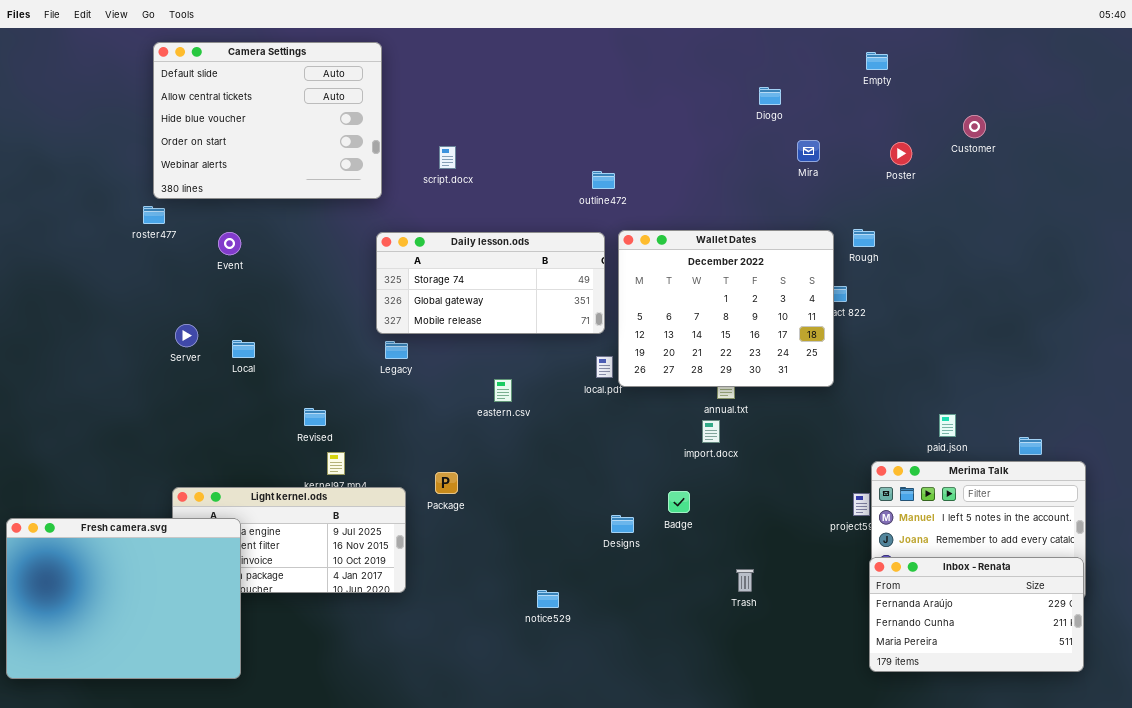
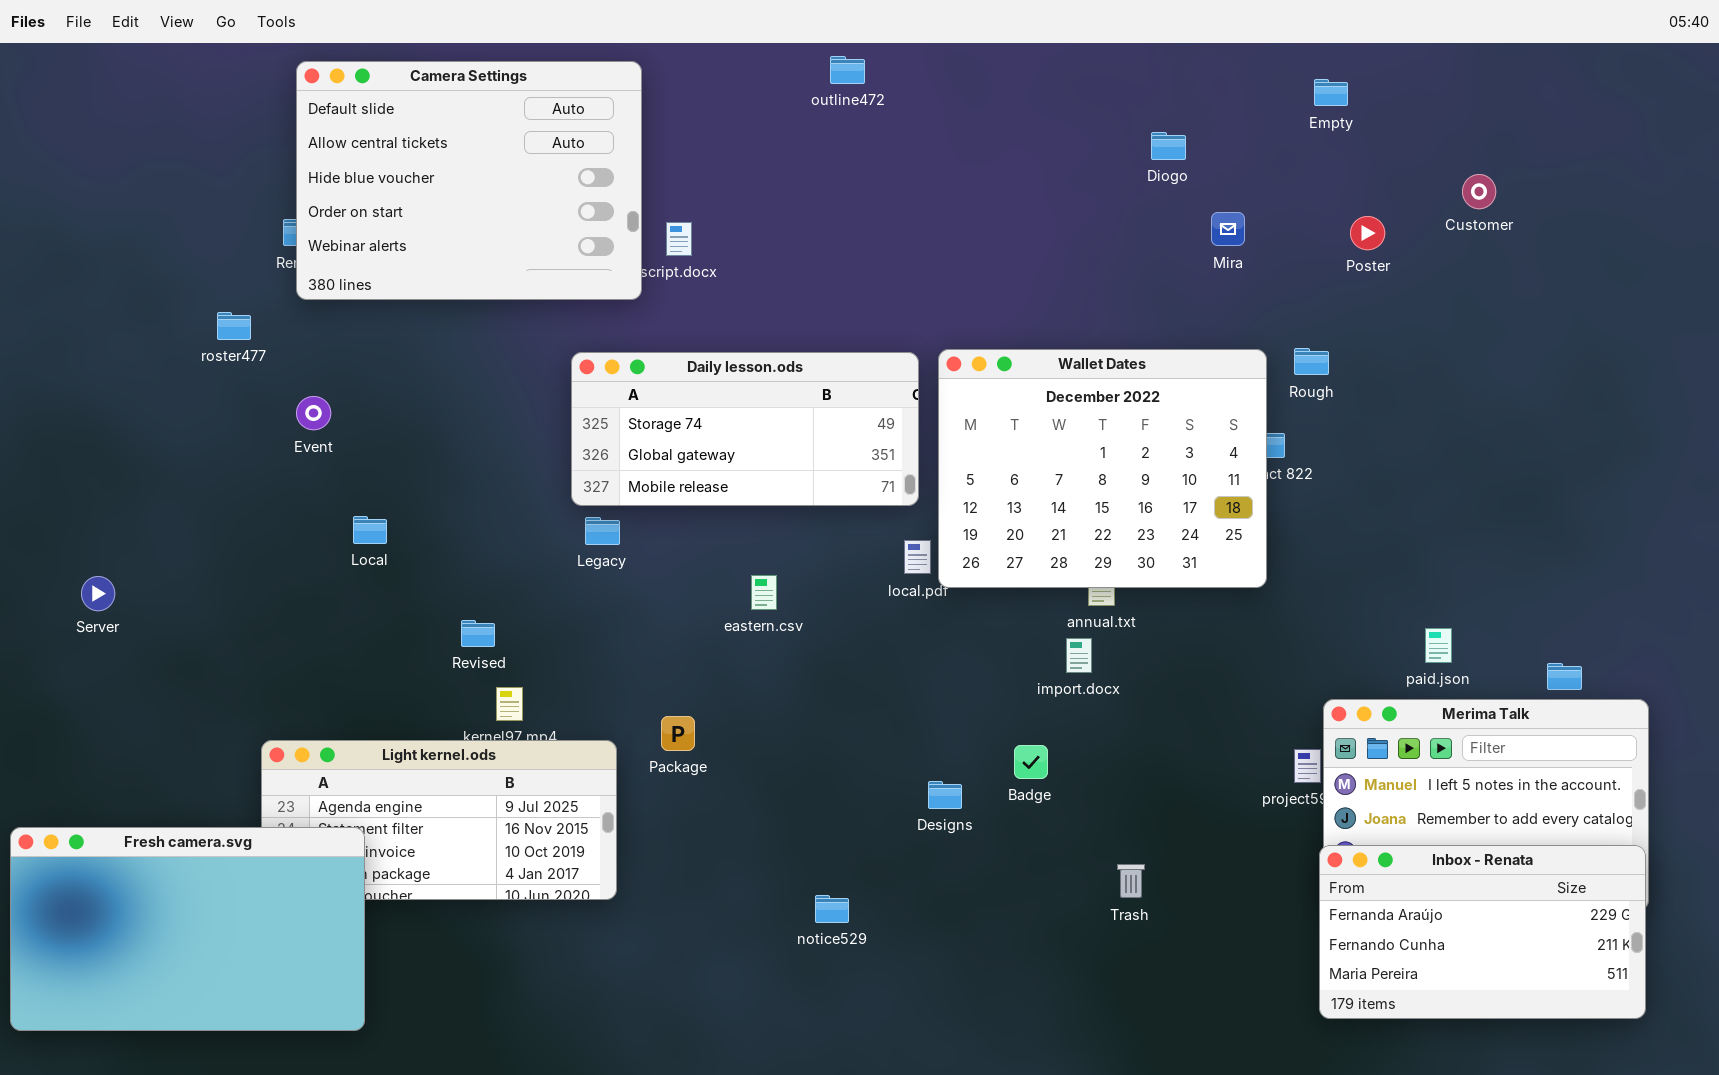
Camera Settings: [153,42,382,199] -> [296,61,642,300], moved
outline472: [592,171,615,189] -> [830,56,865,84], moved
Event: [218,232,241,255] -> [296,396,331,430], moved
Server: [175,324,198,347] -> [81,576,115,611], moved
Fresh camera.svg: [6,518,241,679] -> [10,827,365,1031], resized

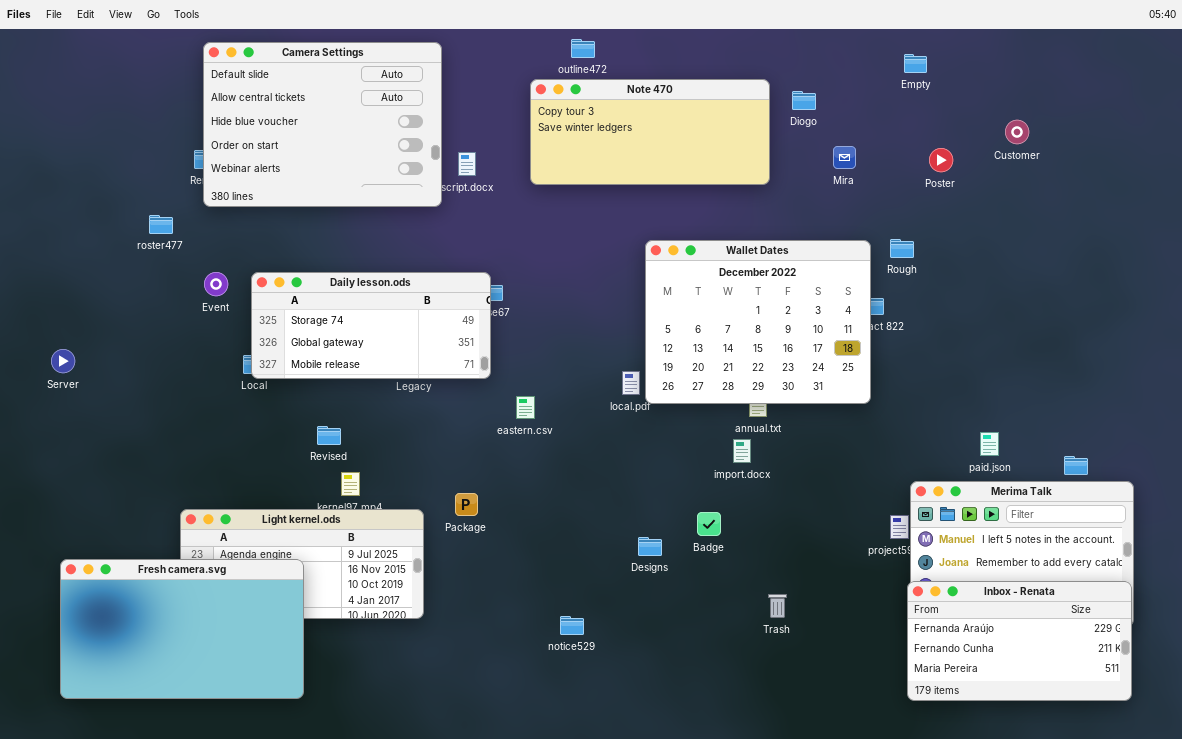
Note 470: none -> [530,79,770,185], opened
Daily lesson.ods: [571,352,919,506] -> [251,272,491,379], moved
Server: [81,576,115,611] -> [51,349,75,373], moved
Fresh camera.svg: [10,827,365,1031] -> [60,559,304,699], moved

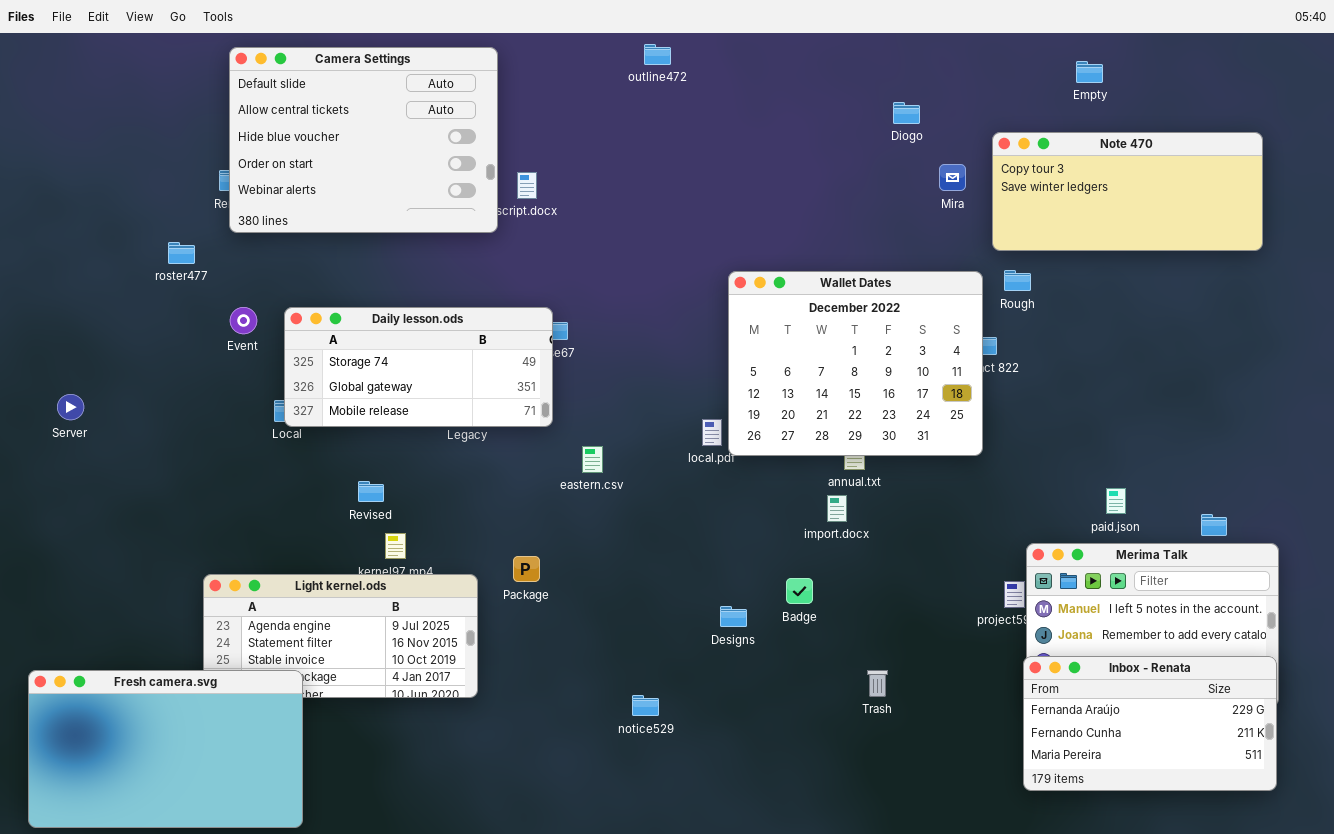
Empty: [904,54,927,73] -> [1076,61,1103,83], moved
Note 470: [530,79,770,185] -> [992,132,1263,251], moved
Fresh camera.svg: [60,559,304,699] -> [28,670,303,828], moved

